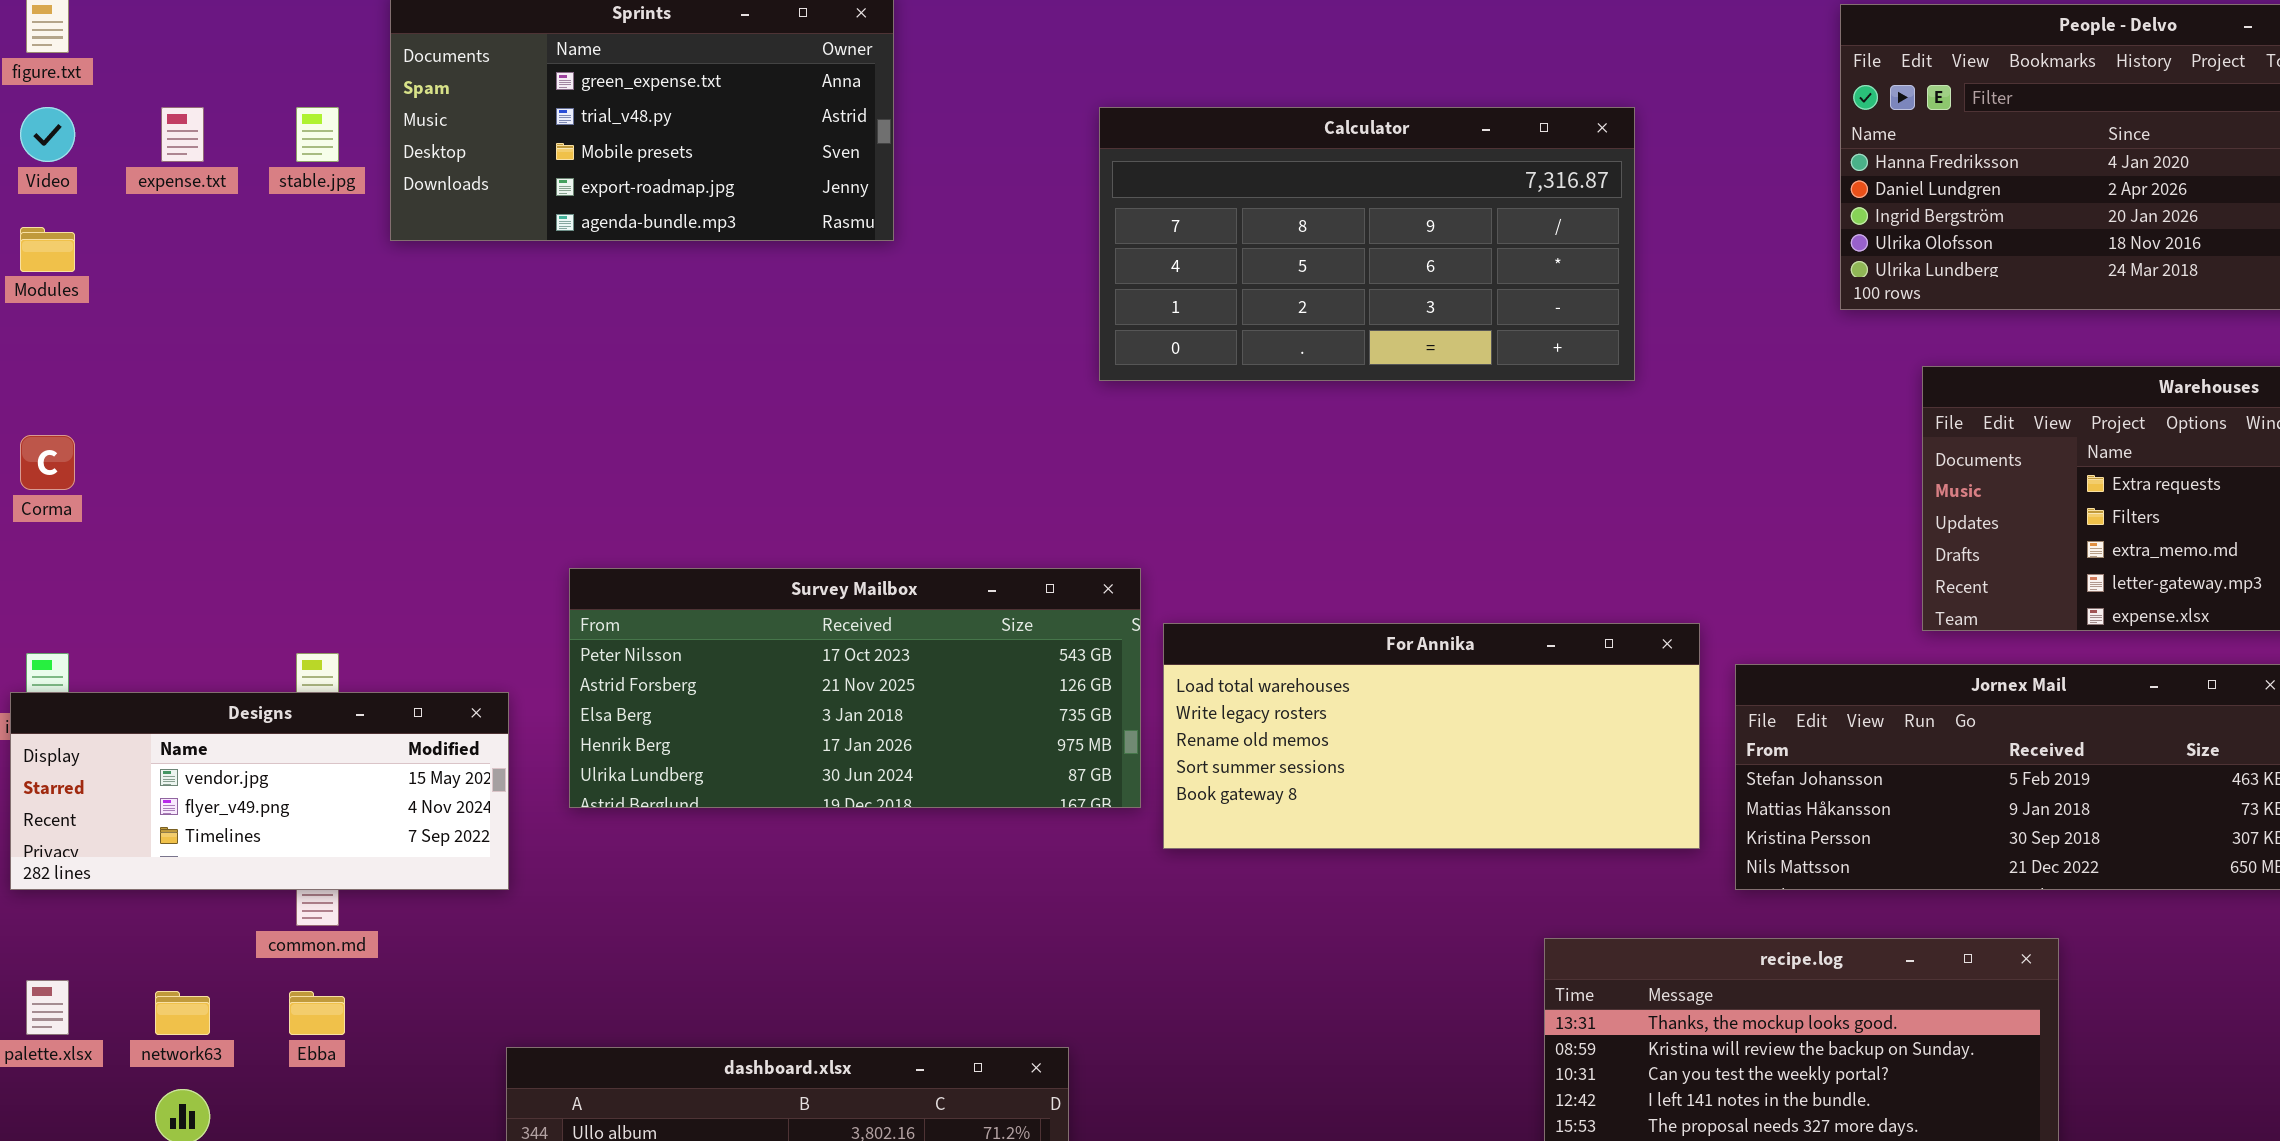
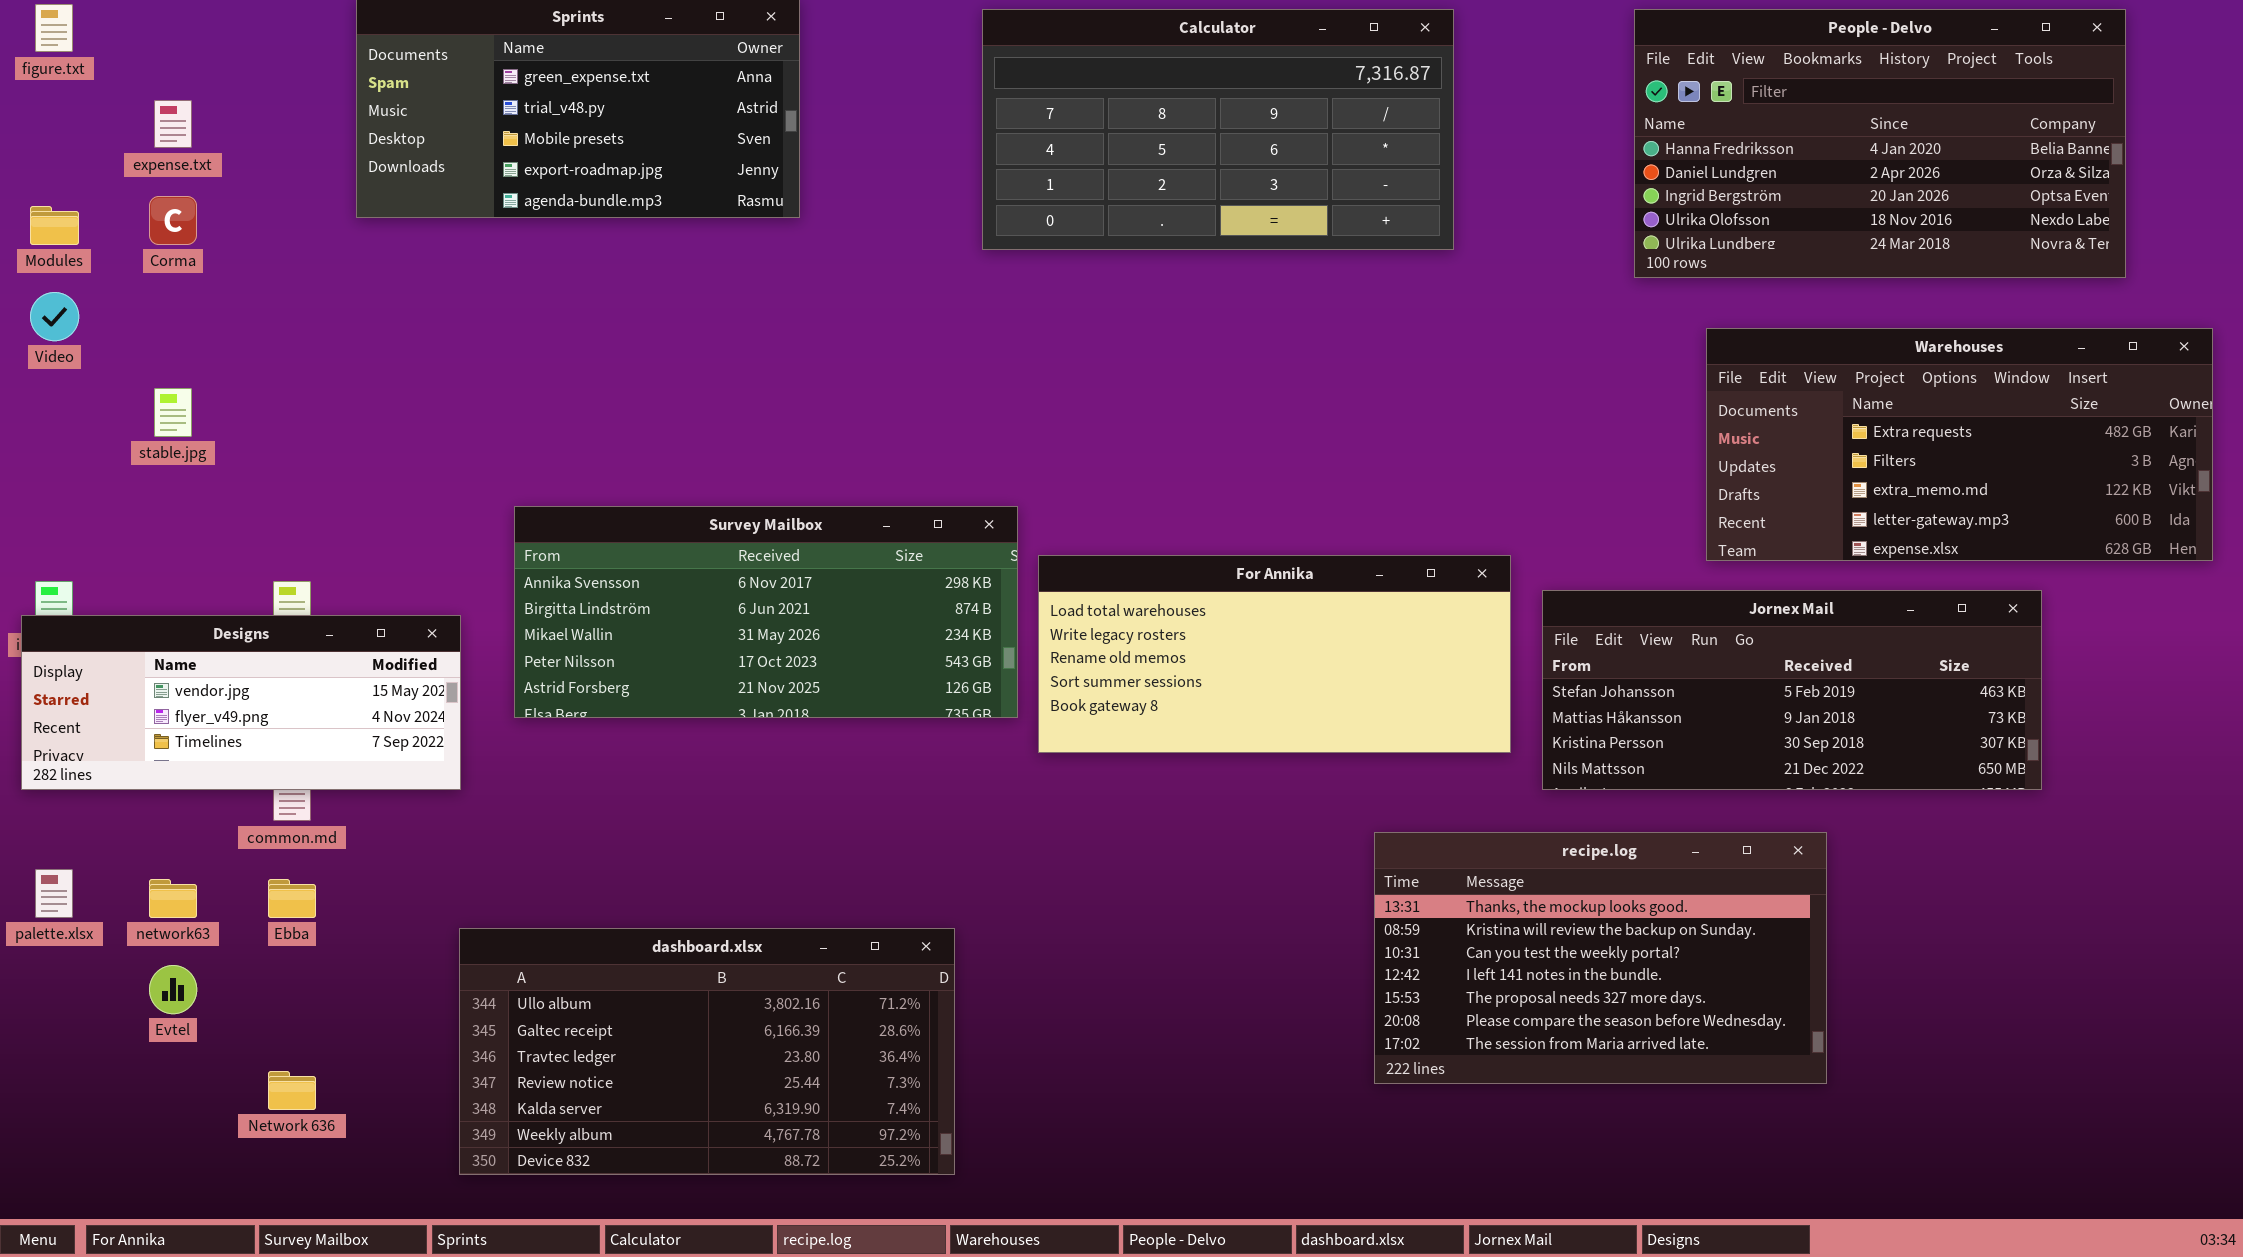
Video: [20,107,75,162] -> [30,292,79,341], moved
stable.jpg: [296,107,339,162] -> [154,388,192,437], moved
Calculator: [1099,107,1635,381] -> [982,9,1454,250], moved
Corma: [20,435,75,490] -> [149,196,197,245], moved
Survey Mailbox: [569,568,1141,808] -> [514,506,1018,718], scrolled up 3 rows

